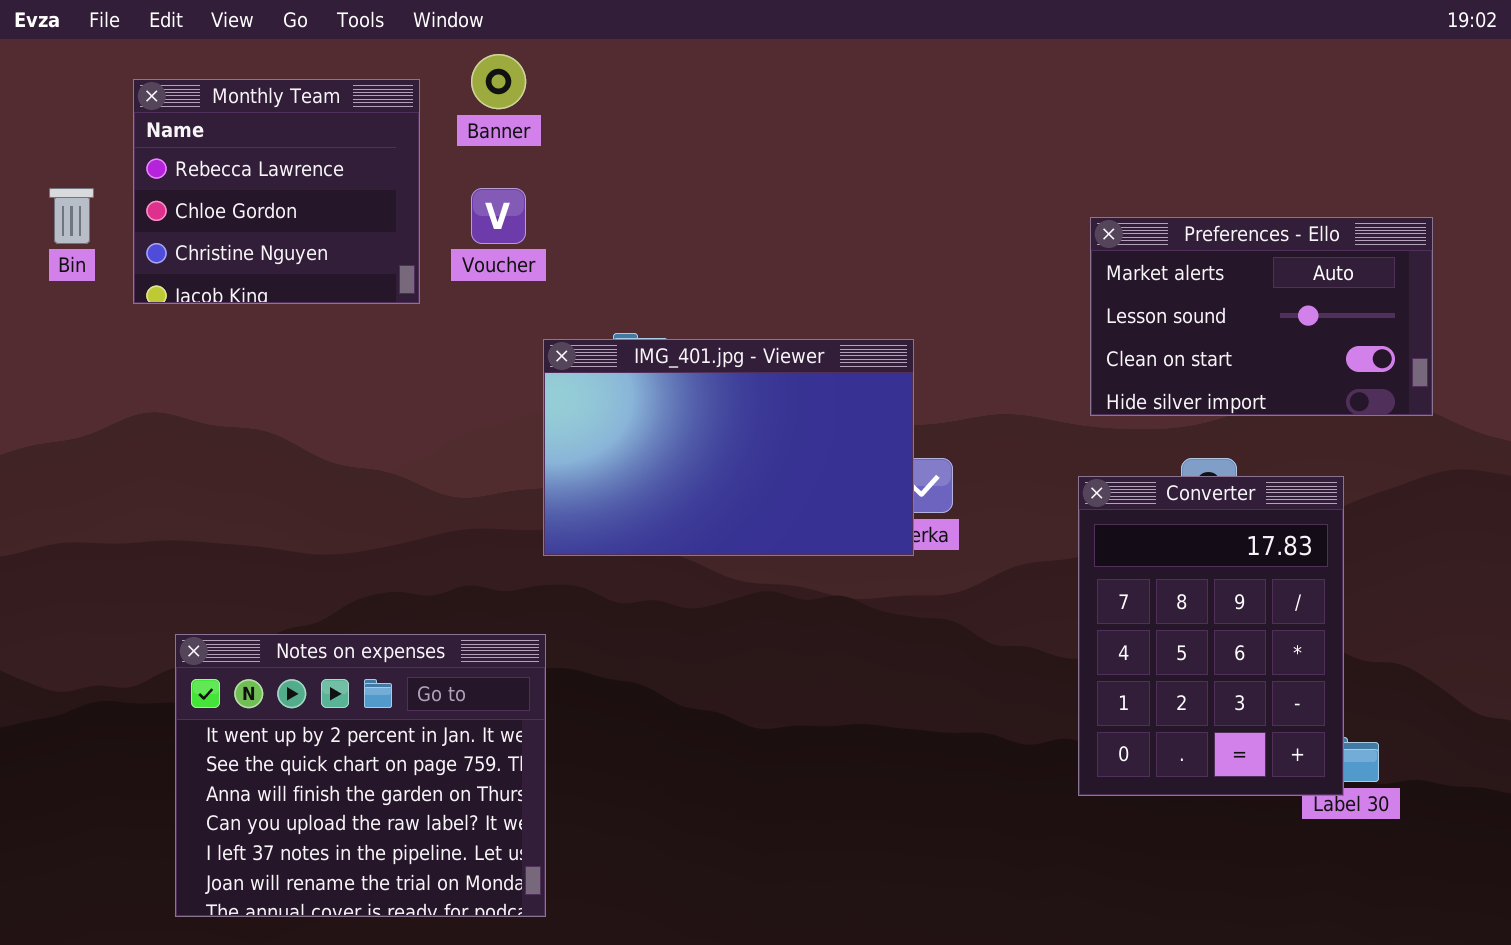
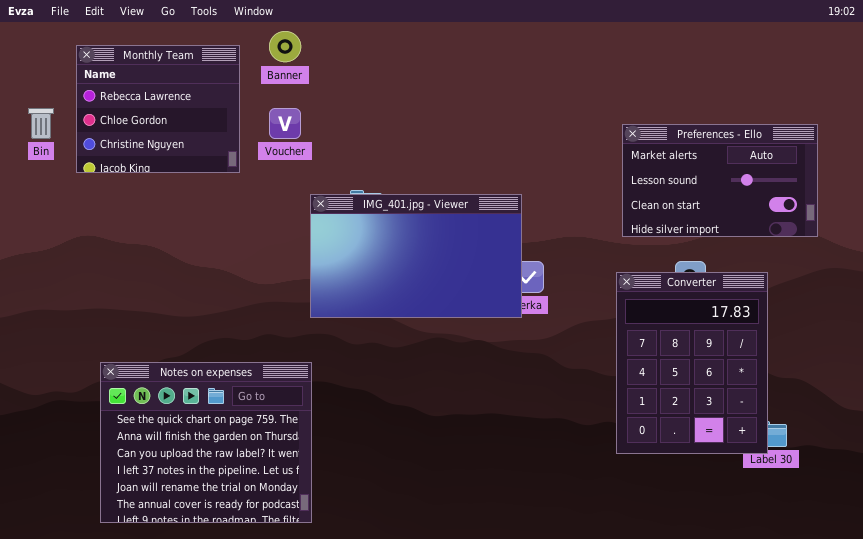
Notes on expenses: [175,634,546,917] -> [100,362,312,523], scrolled down 1 row

